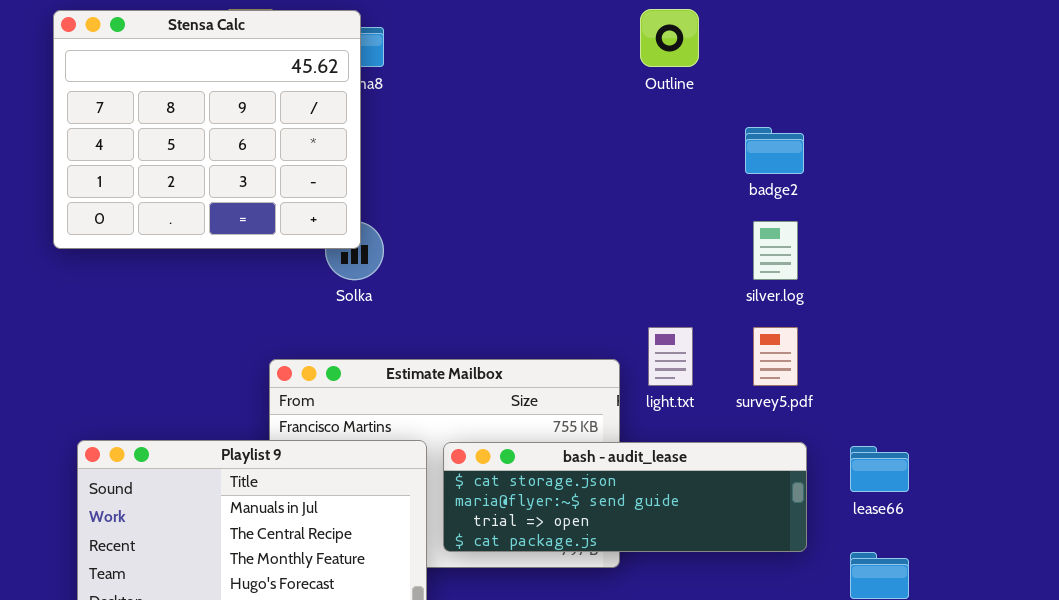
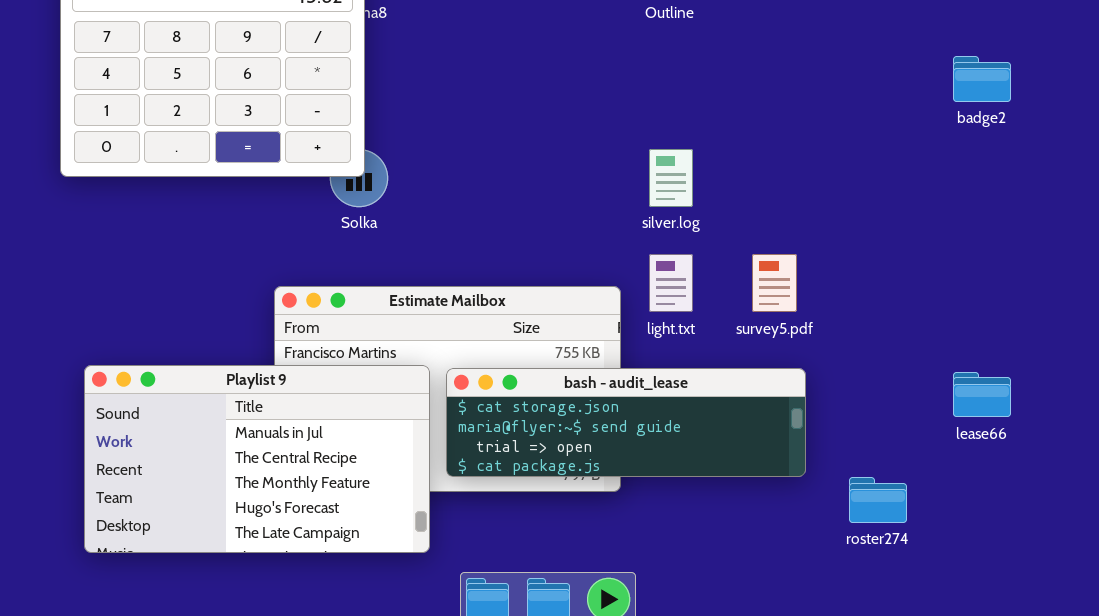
badge2: [745,127,804,174] -> [953,56,1011,102], moved
silver.log: [753,221,798,280] -> [649,149,693,207], moved
lease66: [850,446,909,492] -> [953,372,1011,417], moved

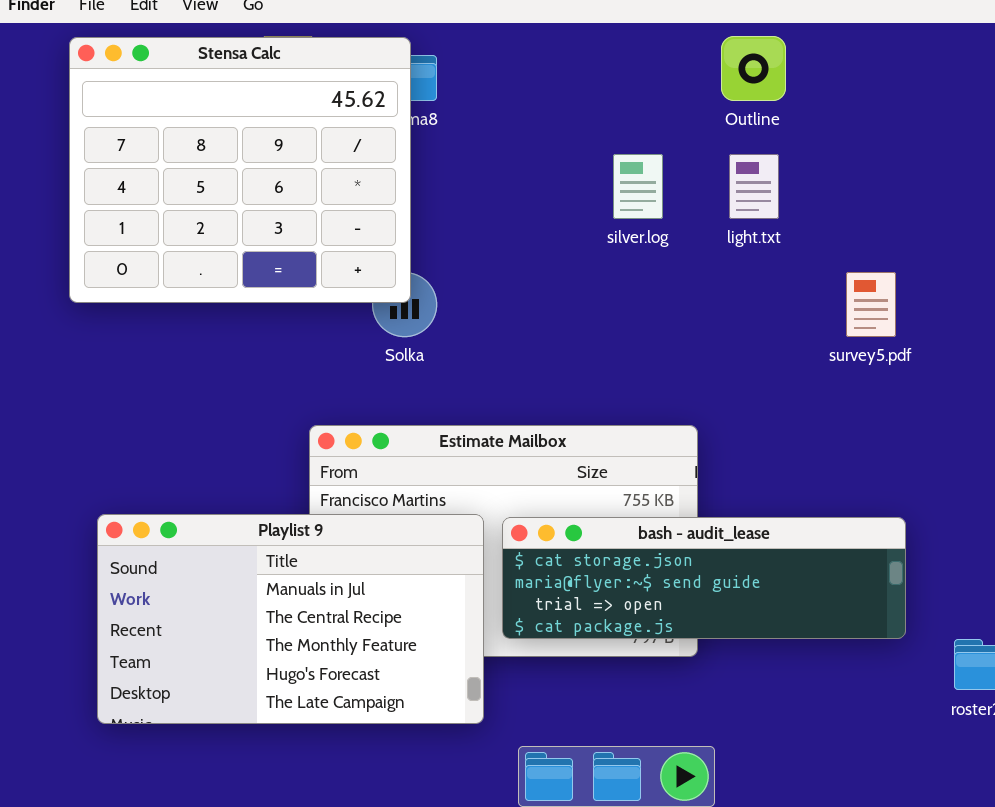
silver.log: [649,149,693,207] -> [613,154,663,219], moved
light.txt: [649,254,693,312] -> [729,154,779,219], moved
survey5.pdf: [752,254,797,312] -> [846,272,896,337], moved

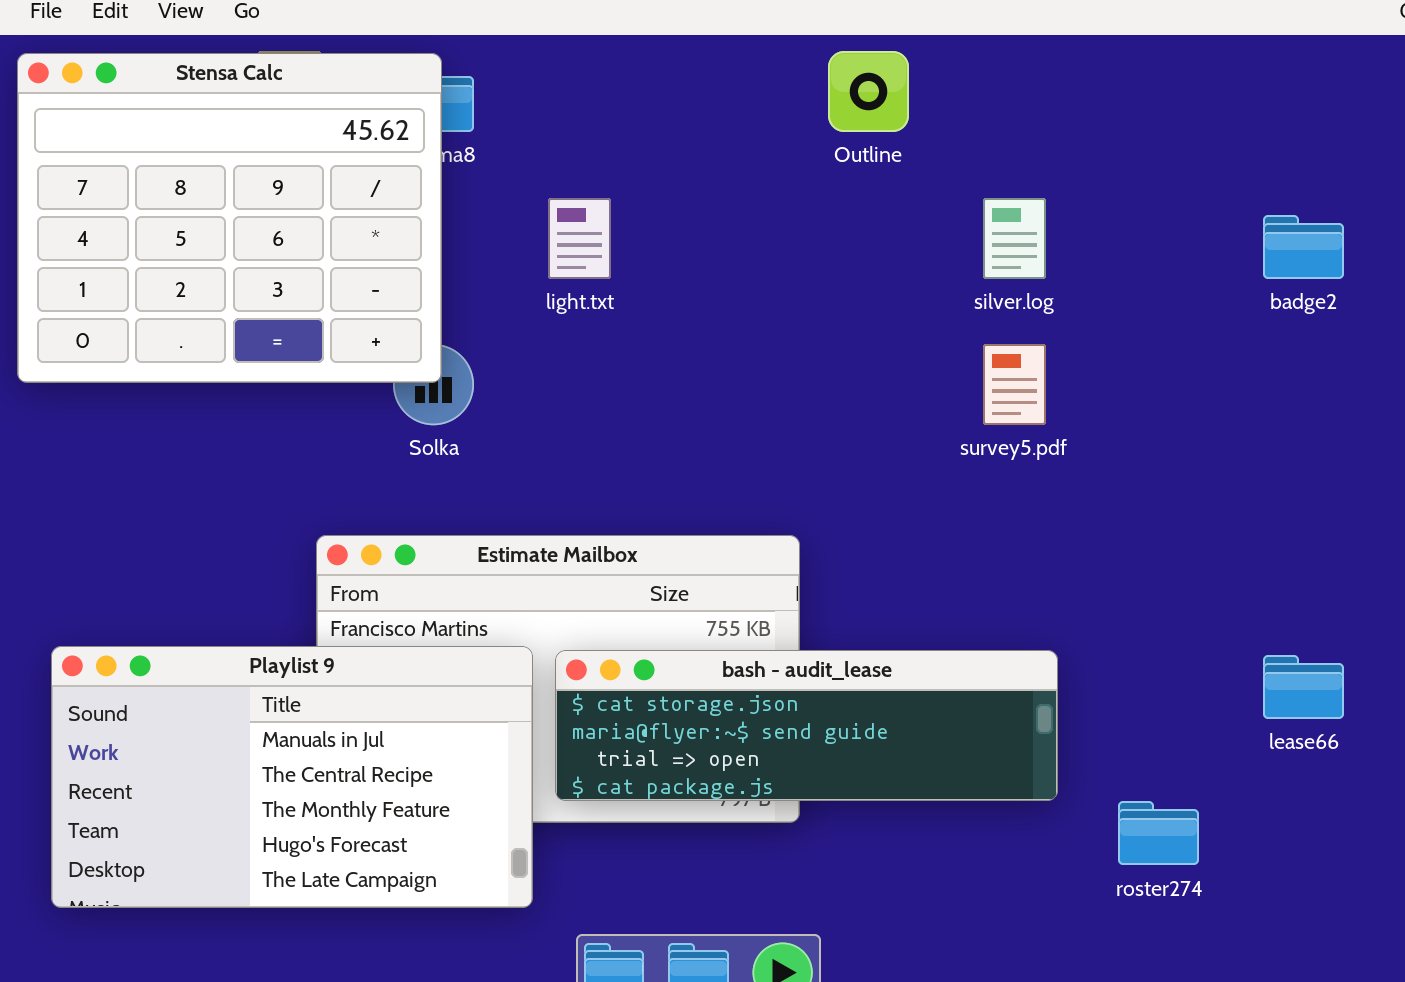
silver.log: [613,154,663,219] -> [983,198,1046,279], moved
light.txt: [729,154,779,219] -> [548,198,611,279], moved

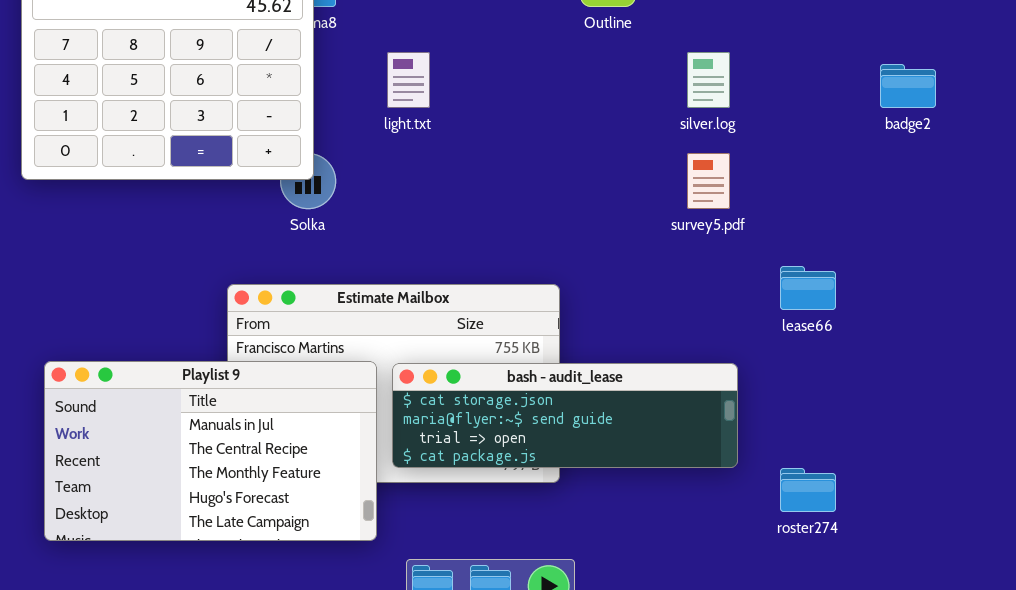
lease66: [1263,655,1344,719] -> [780,266,836,310], moved

